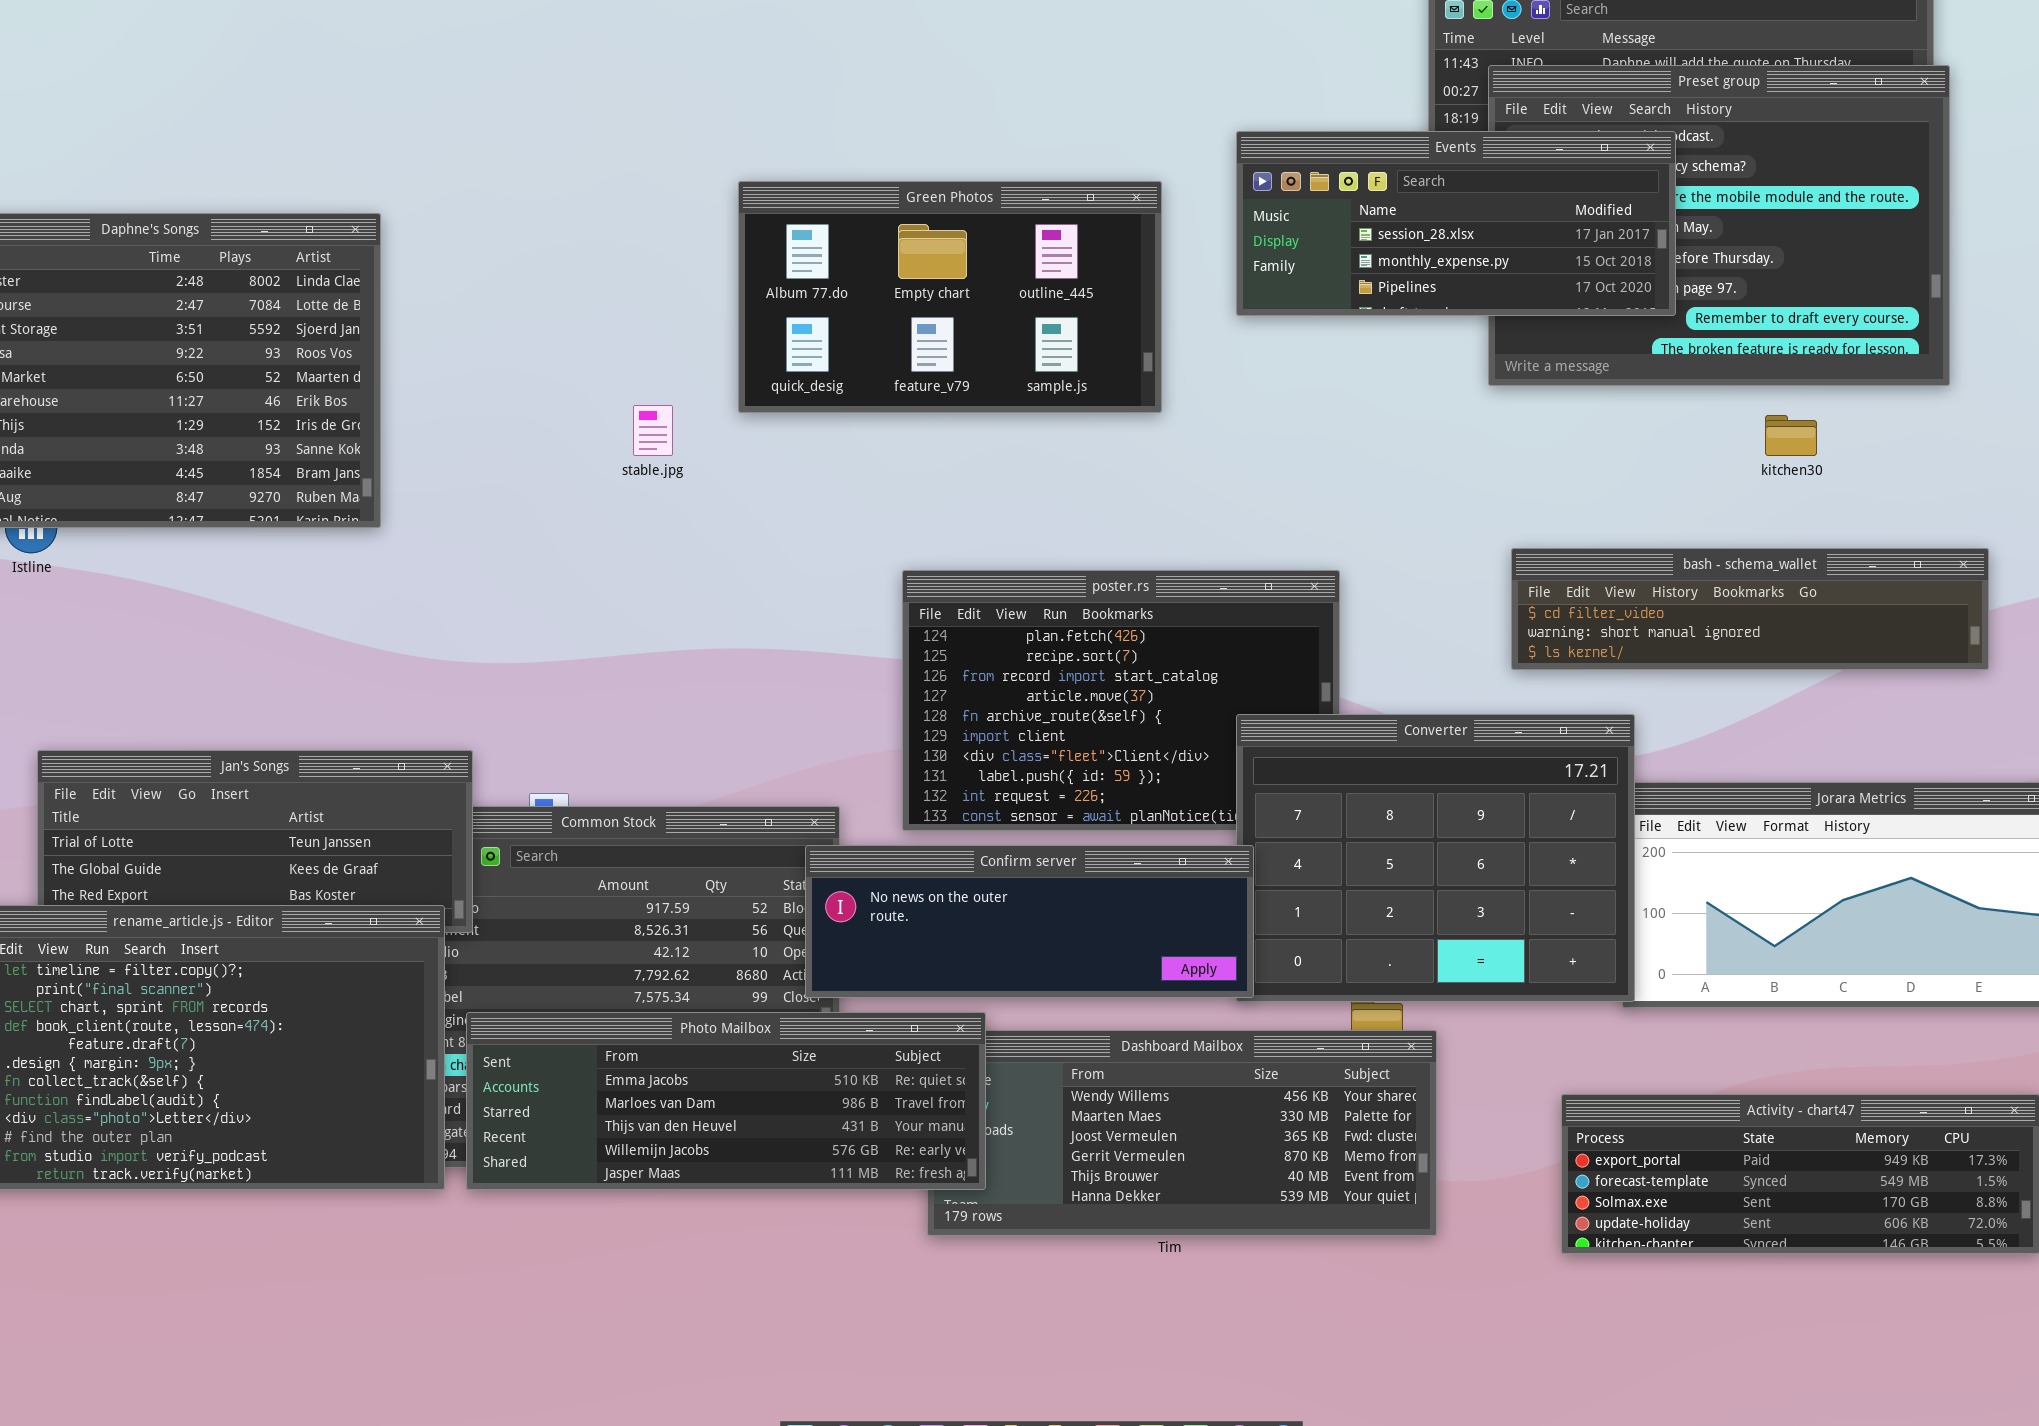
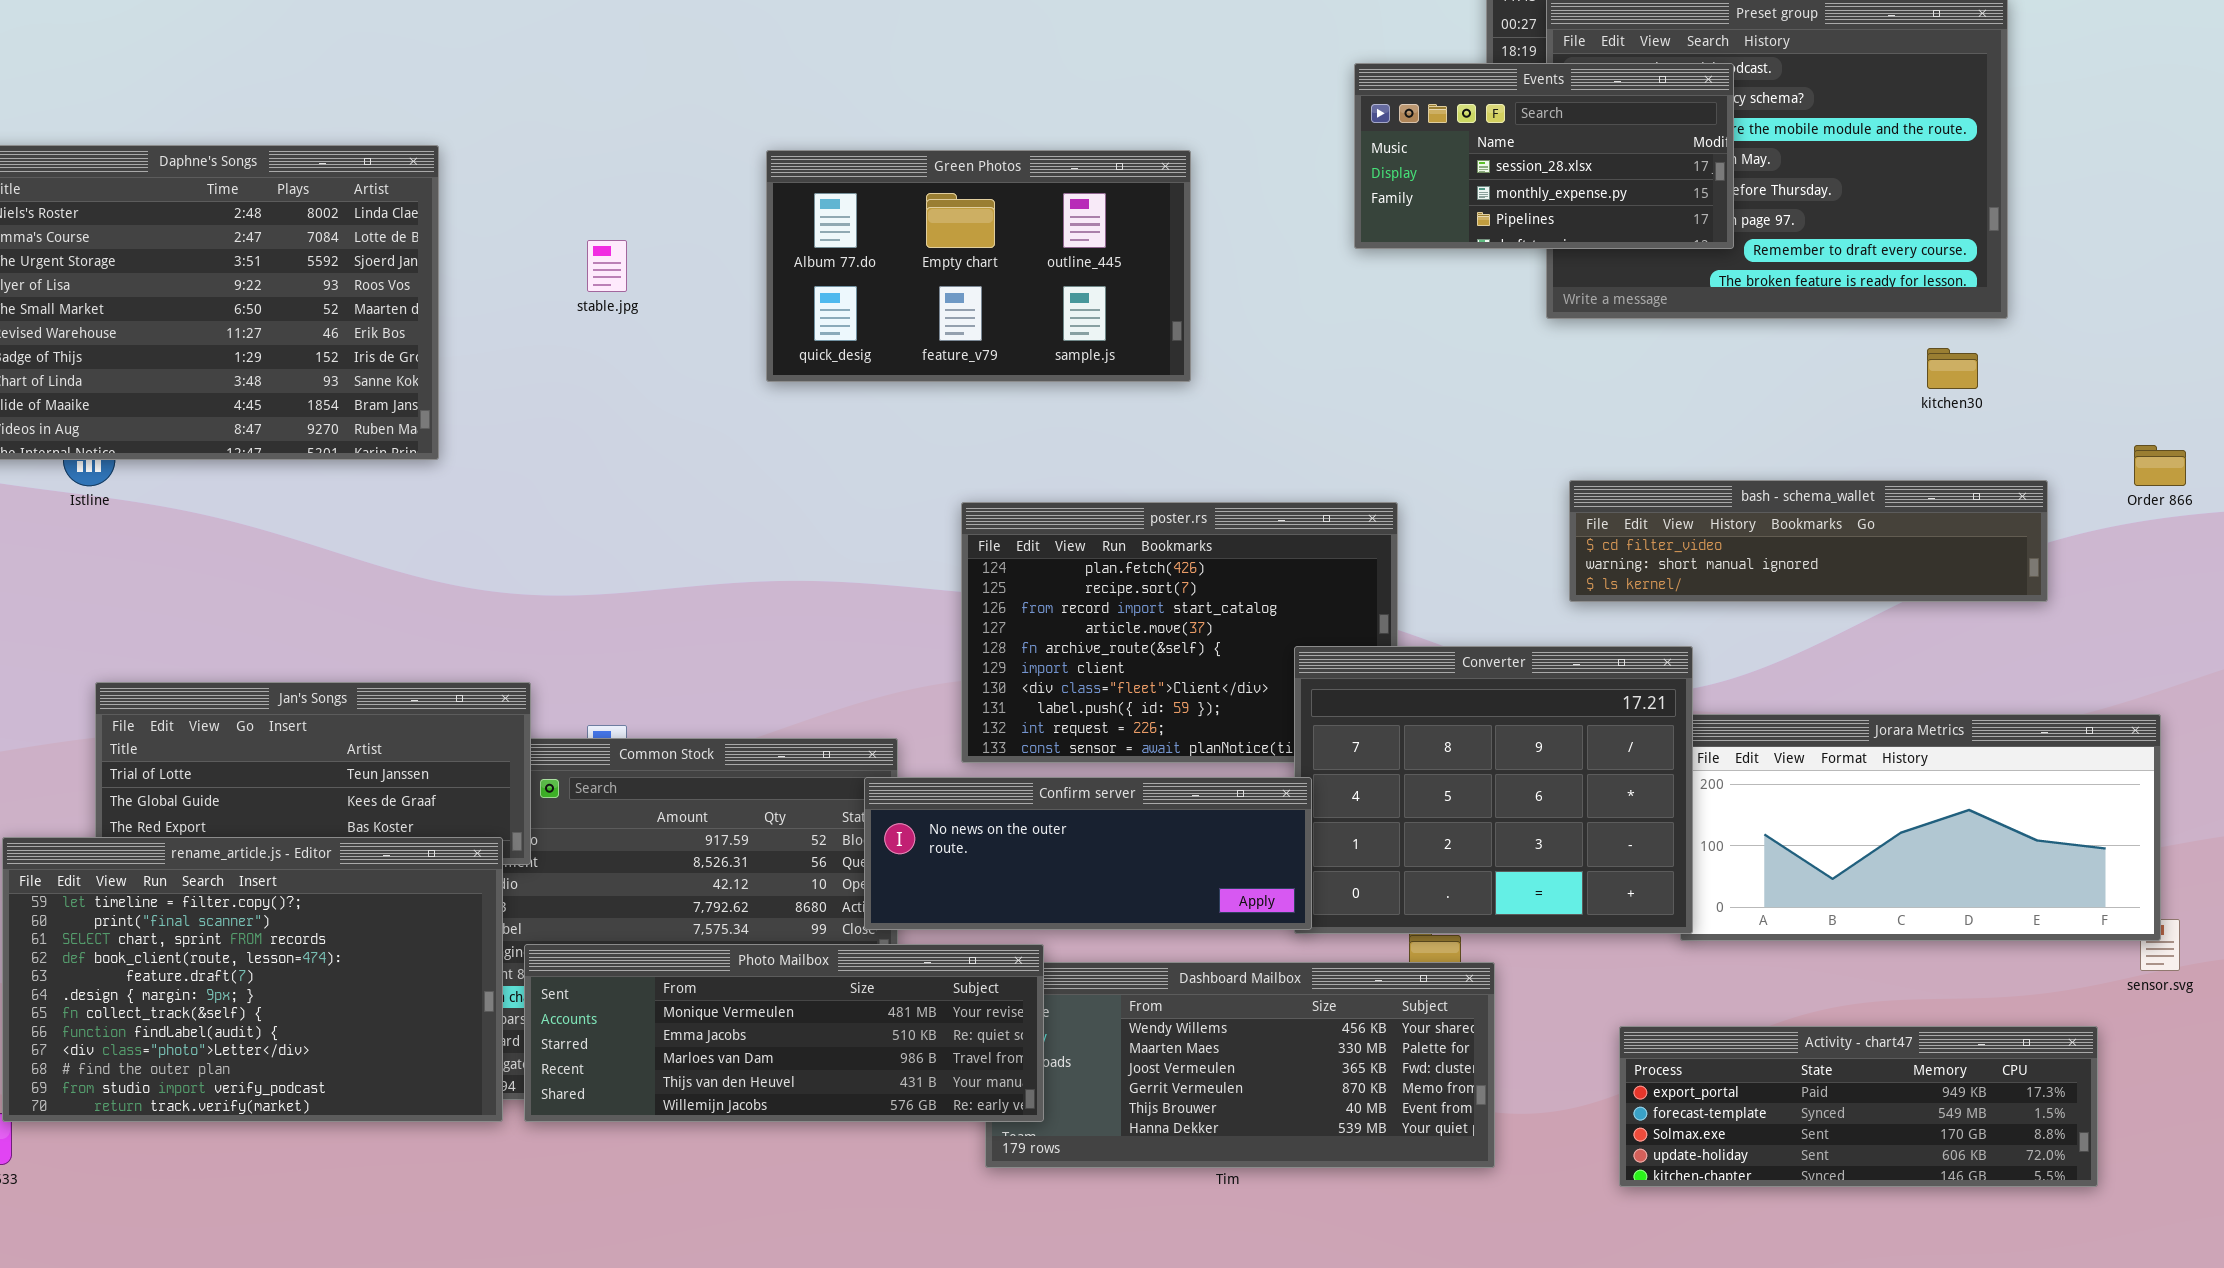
Events: [1236,131,1676,316] -> [1354,63,1734,249], resized
Green Photos: [738,181,1162,413] -> [766,150,1191,382], moved
stable.jpg: [633,405,673,456] -> [587,240,627,292], moved
kitchen30: [1765,415,1817,456] -> [1927,348,1978,389], moved
Photo Mailbox: [466,1012,986,1190] -> [524,944,1044,1122], scrolled up 1 row

